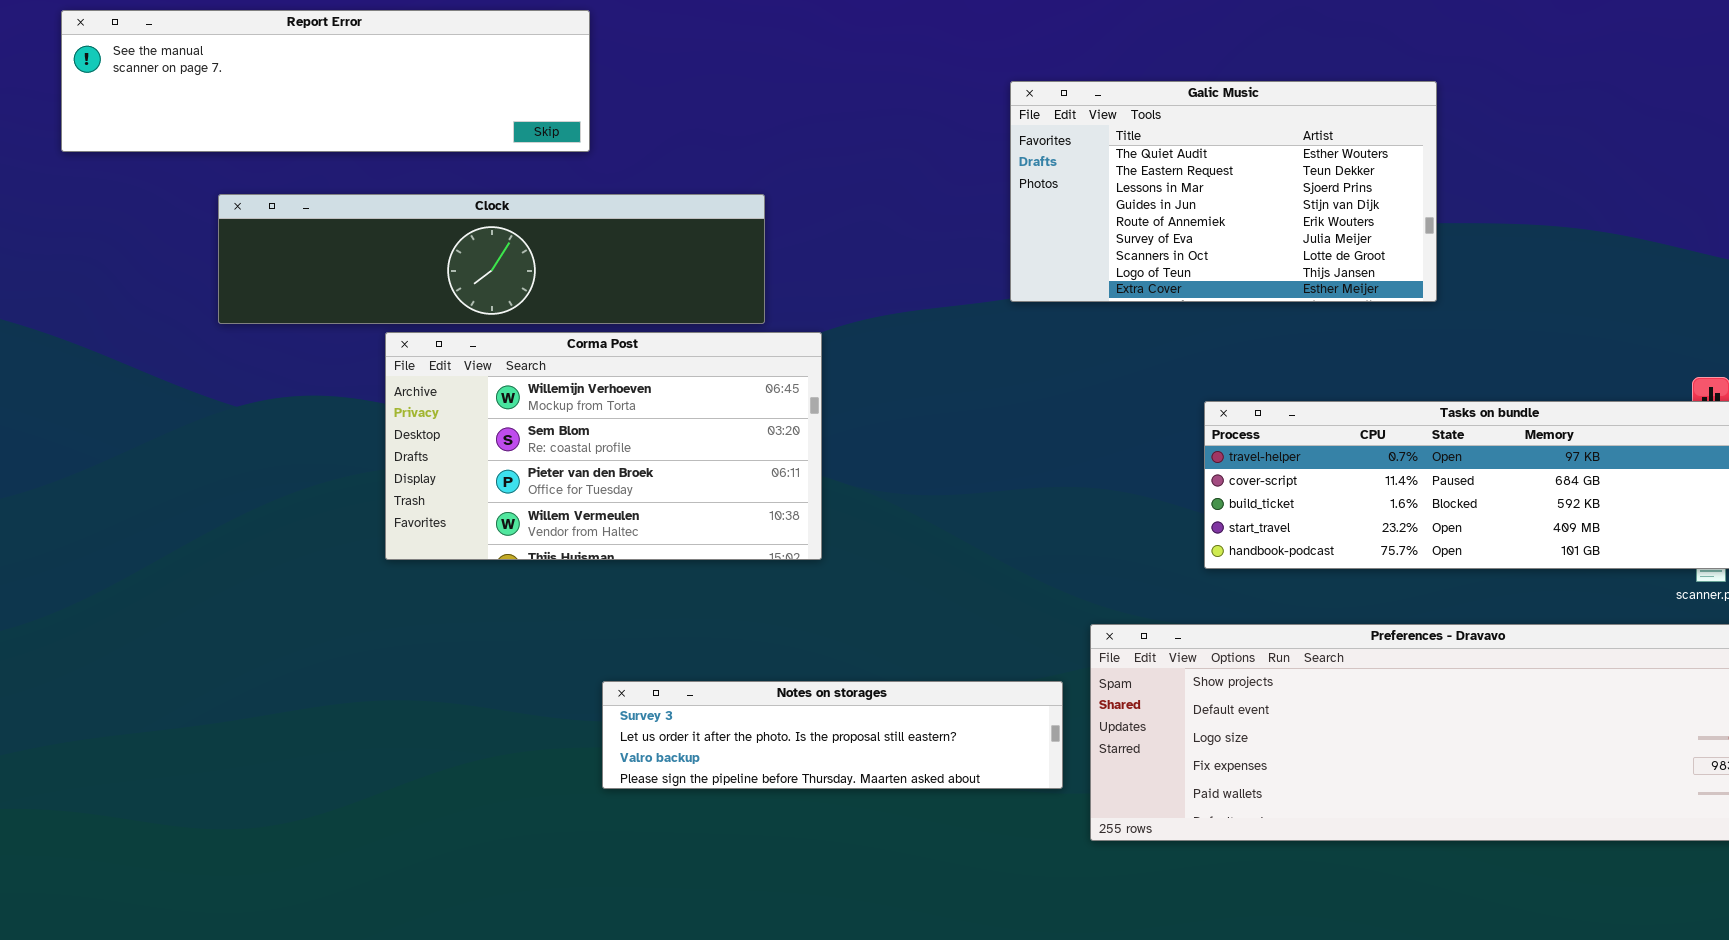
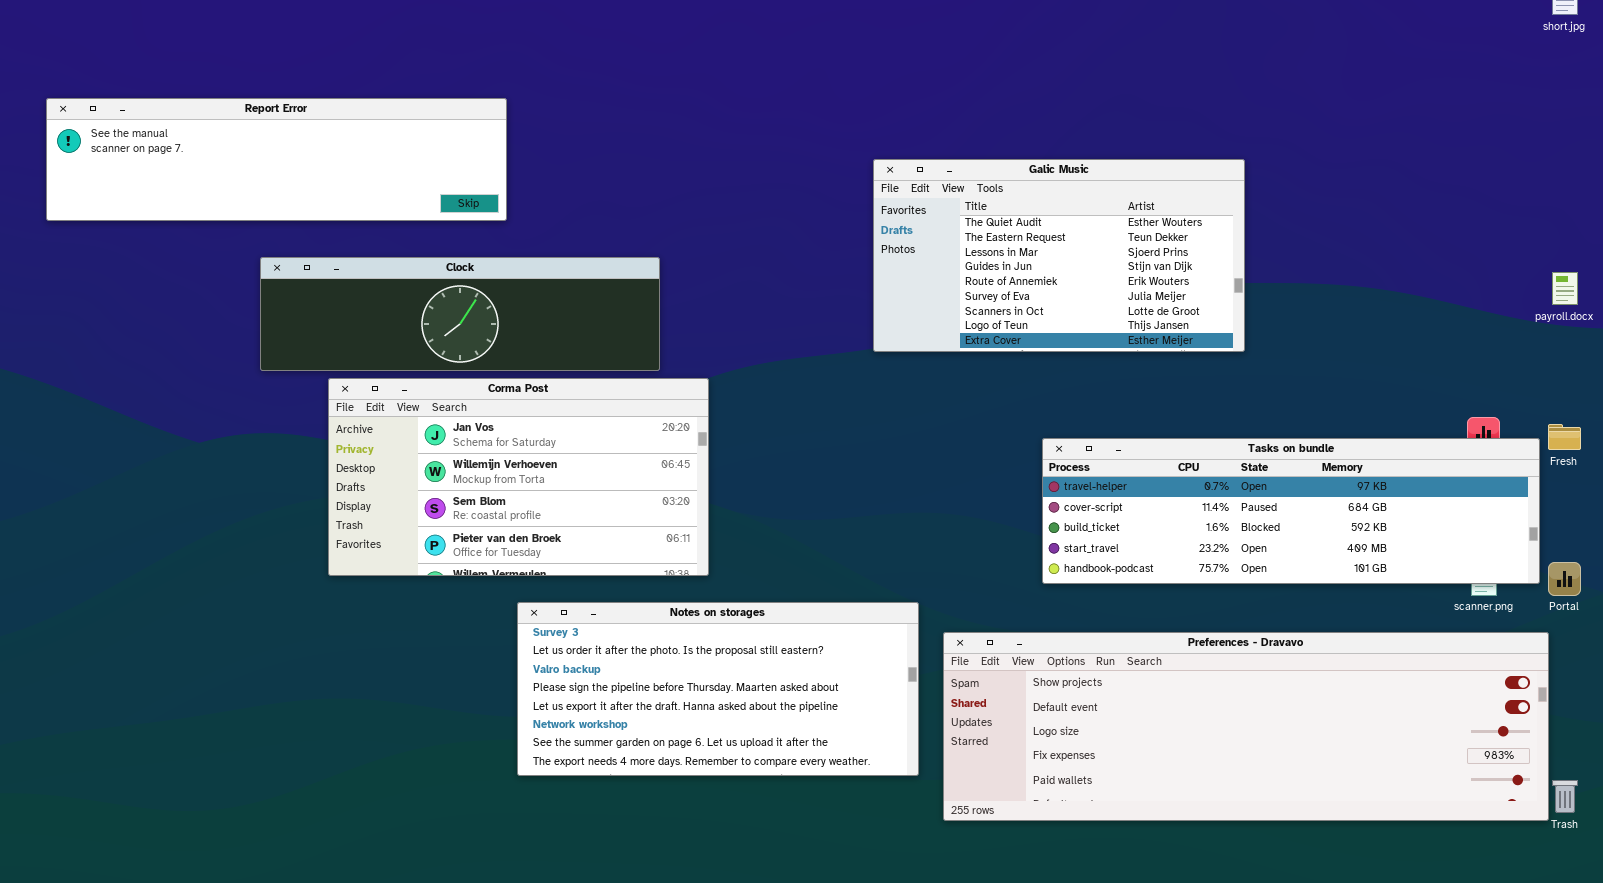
Clock: [218,194,765,324] -> [260,257,660,371], resized
Corma Post: [385,332,822,560] -> [328,378,709,576], scrolled up 1 row
Notes on storages: [602,681,1063,789] -> [517,602,919,776], resized

